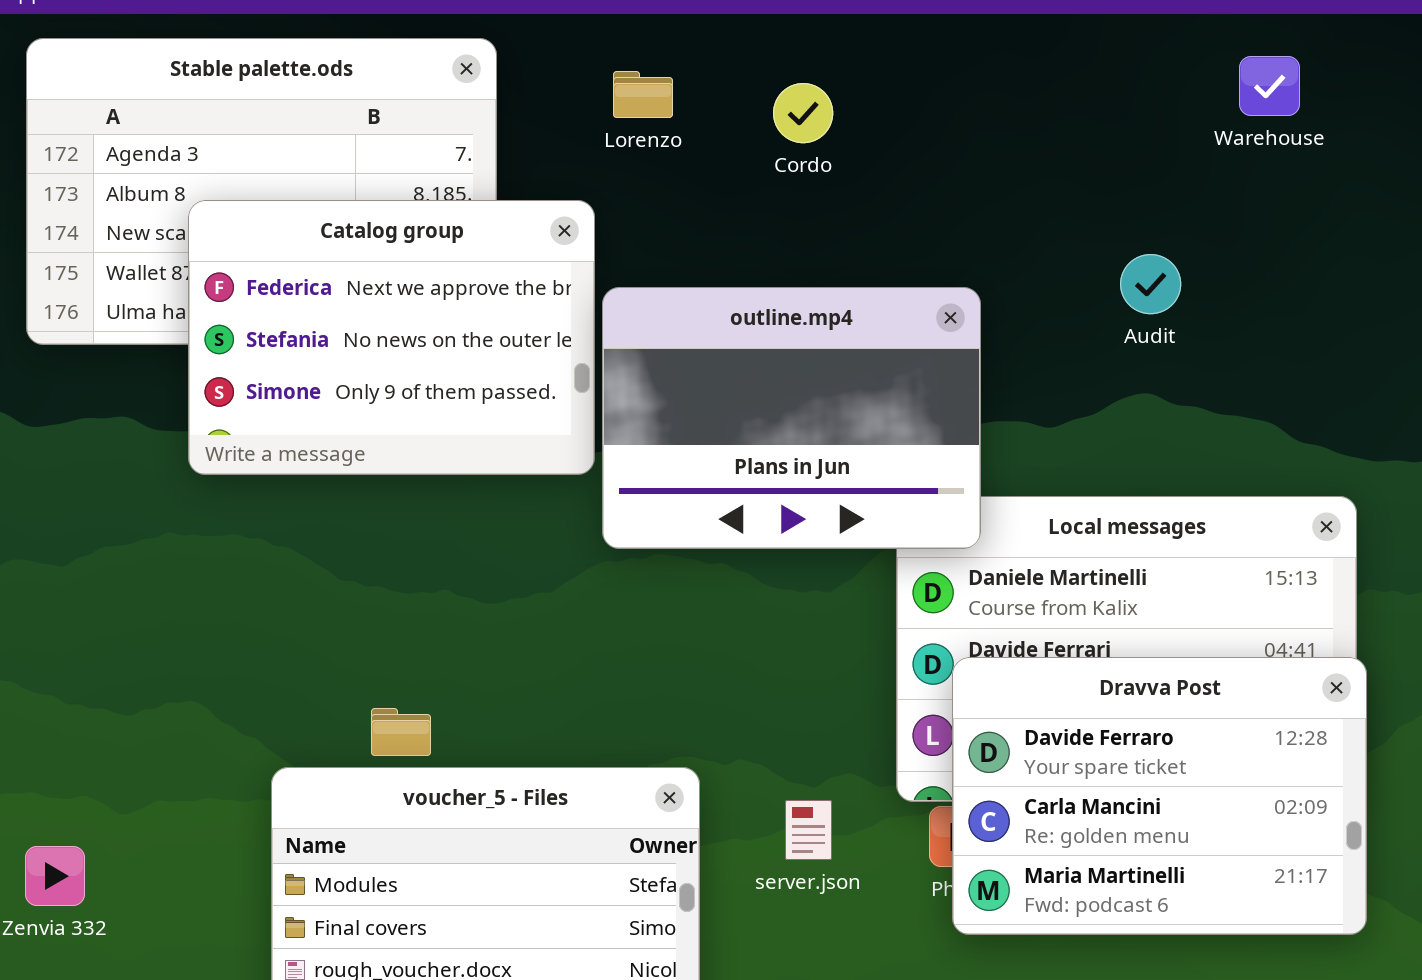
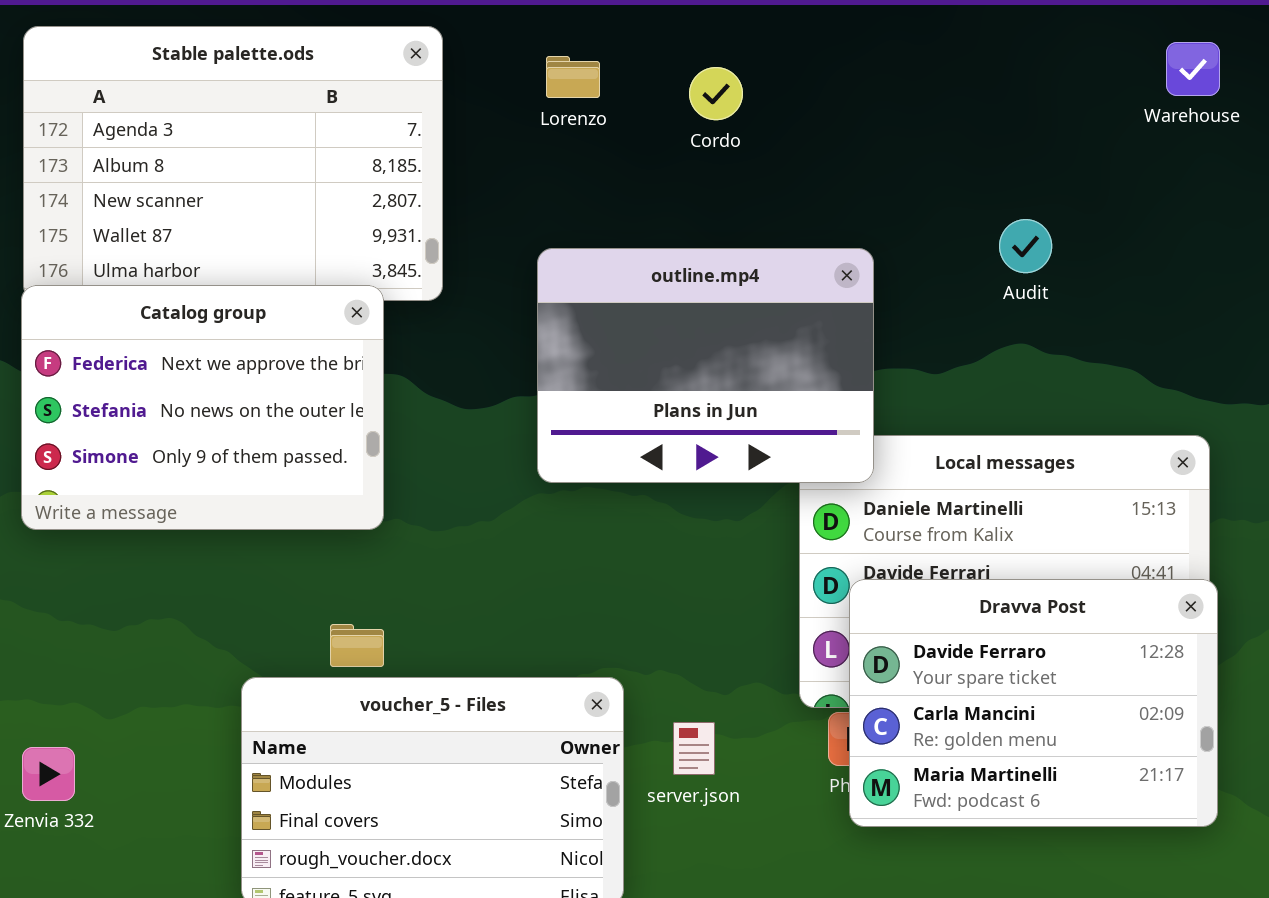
Warehouse: [1239,56,1300,116] -> [1166,42,1220,96], moved
Catalog group: [188,200,595,475] -> [21,285,384,530], moved
server.json: [785,800,832,860] -> [673,722,715,775], moved

